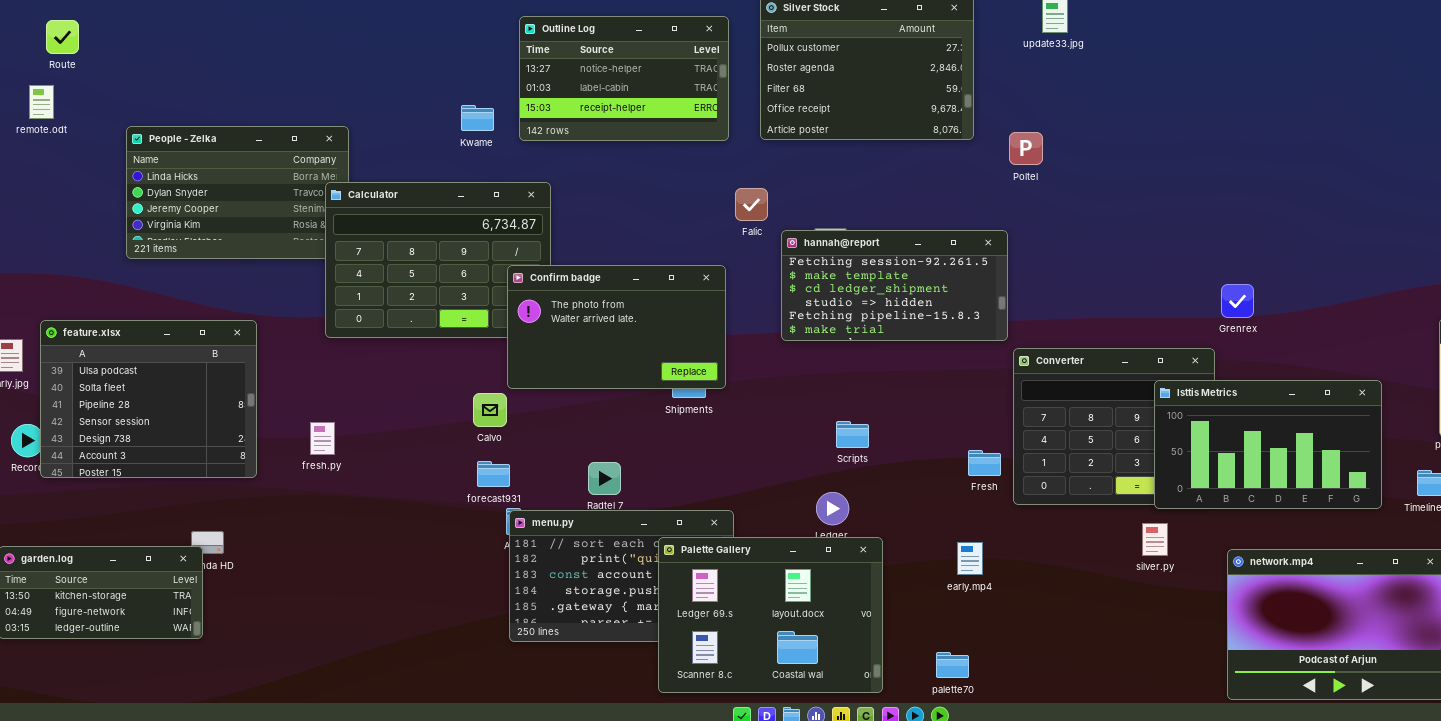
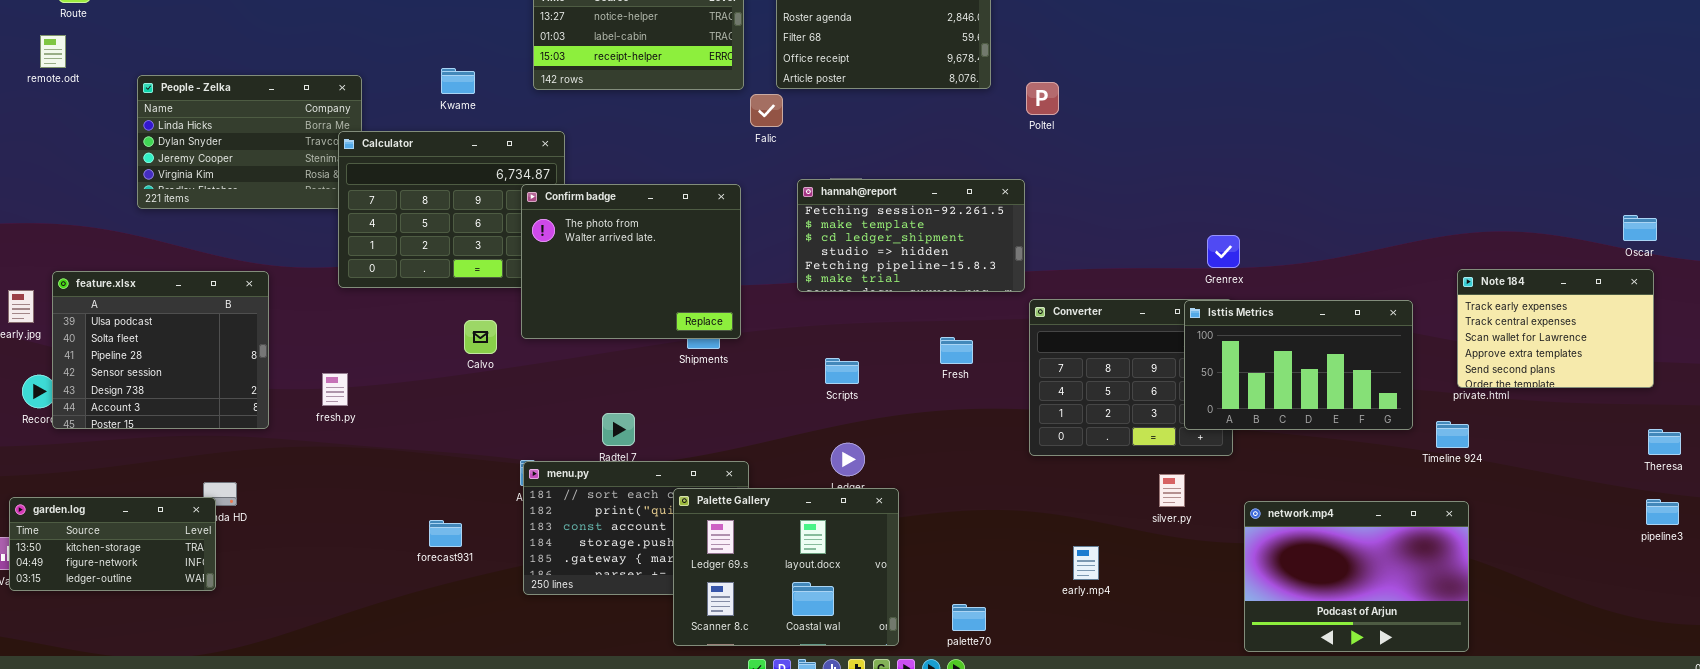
Kwame: [461,105,494,131] -> [441,68,475,94], moved
Falic: [735,188,768,221] -> [750,94,783,127], moved
Confirm badge: [507,265,726,389] -> [521,184,741,339], resized
Grenrex: [1221,284,1254,318] -> [1207,235,1240,268], moved
Isttis Metrics: [1154,380,1382,509] -> [1184,300,1413,430], moved
Calvo: [473,393,507,427] -> [464,320,497,354], moved
Scripts: [836,421,869,448] -> [825,358,859,384], moved
Fresh: [968,450,1001,476] -> [940,337,973,364], moved
forecast931: [477,461,510,487] -> [429,520,462,547], moved
early.mp4: [957,542,983,575] -> [1073,546,1099,580], moved

